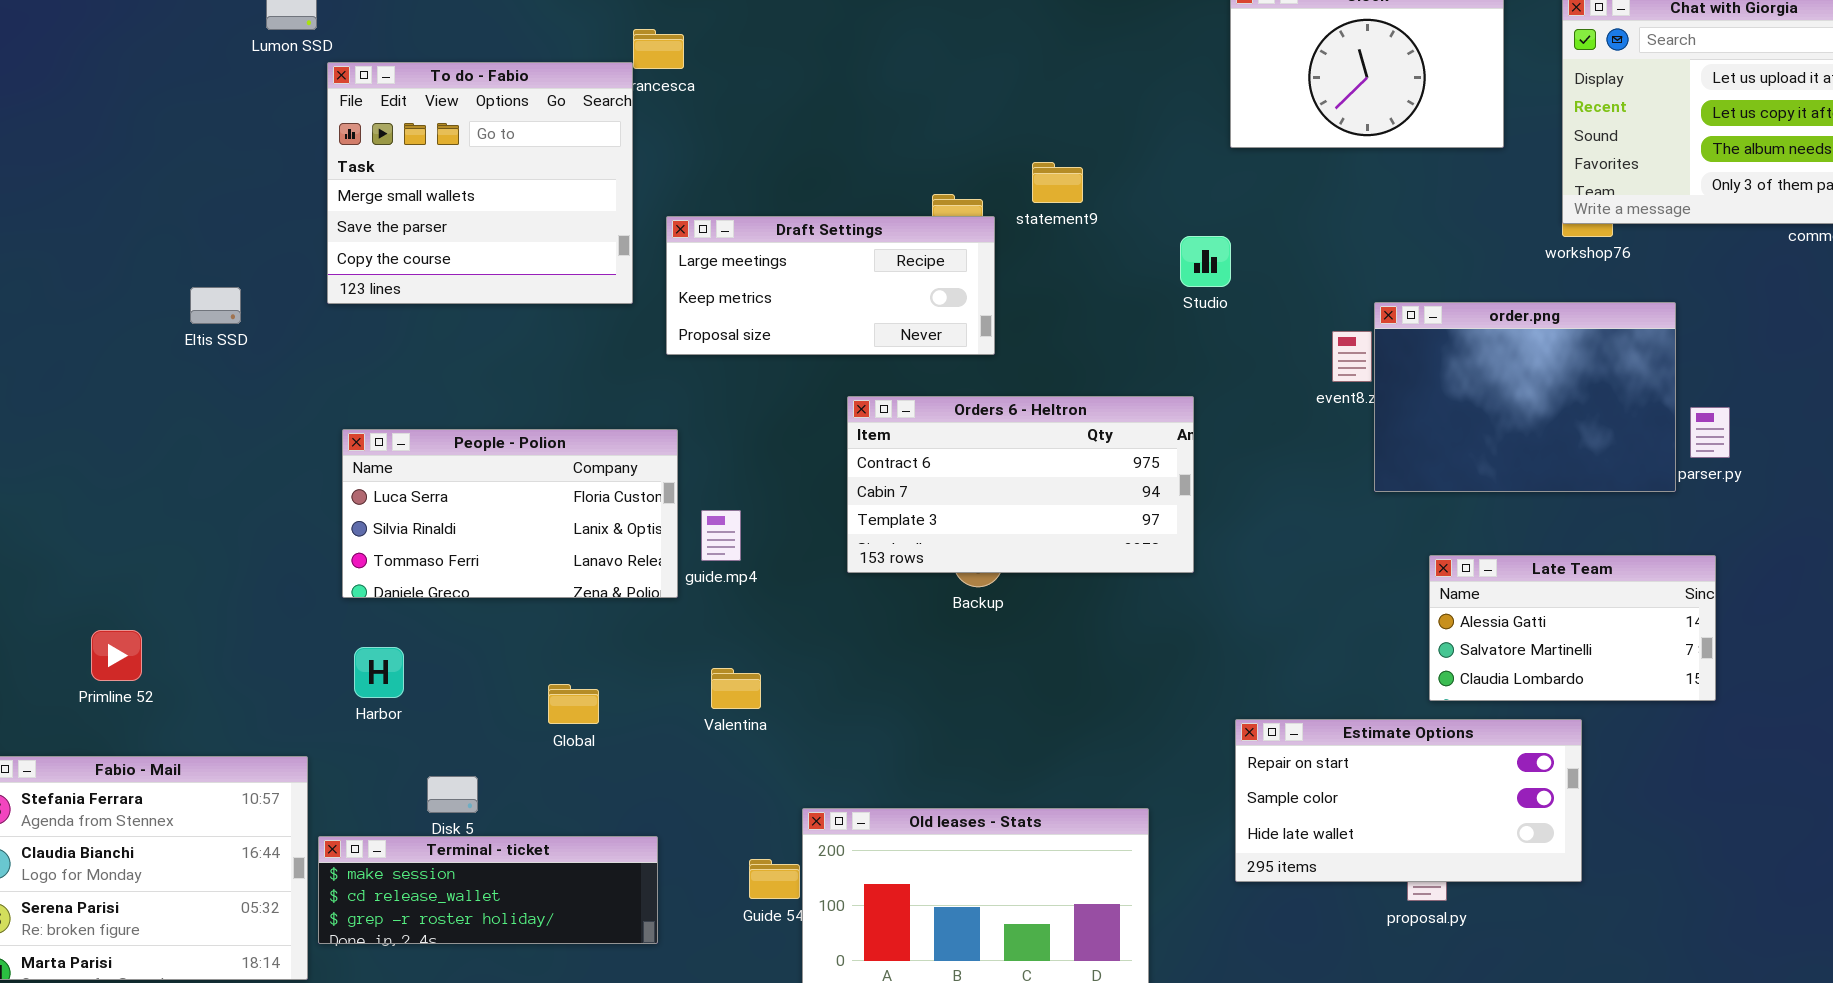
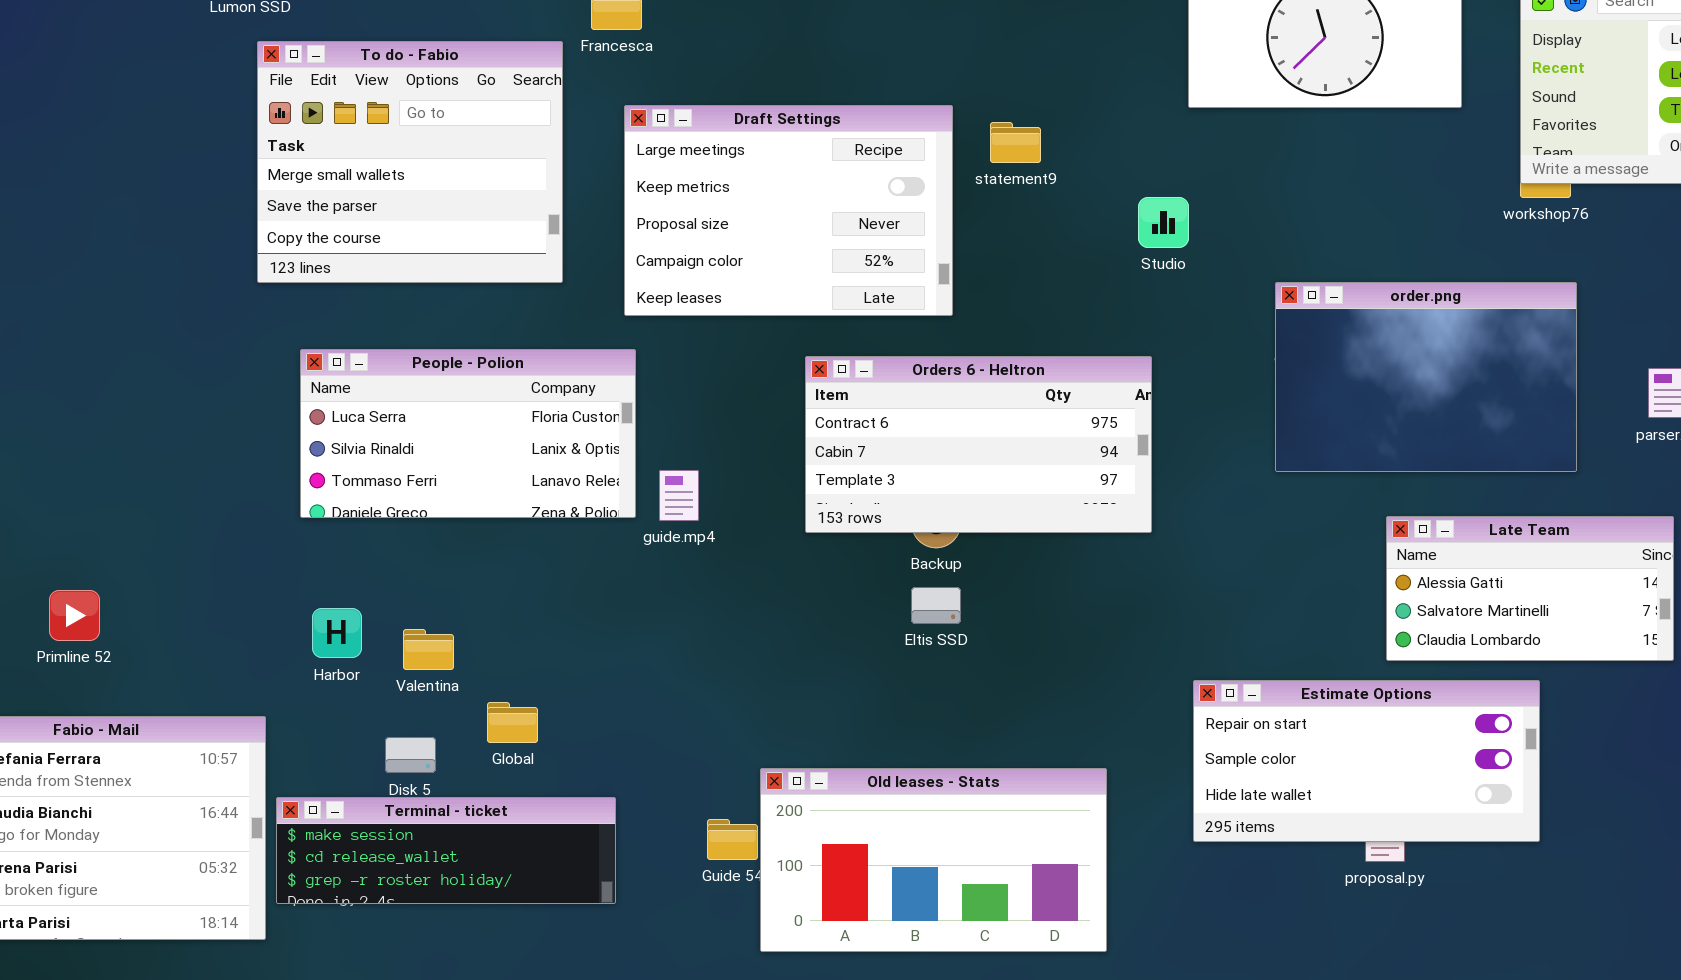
To do - Fabio: [327,62,633,304] -> [257,41,563,283], moved
Draft Settings: [666,216,995,355] -> [624,105,953,316], resized
Eltis SSD: [190,287,241,324] -> [911,587,961,624], moved
order.png: [1374,302,1676,492] -> [1275,282,1577,472], moved
People - Polion: [342,429,678,598] -> [300,349,636,518], moved
Valentina: [711,668,761,709] -> [403,629,454,670], moved
Global: [548,684,599,724] -> [487,702,538,743], moved

